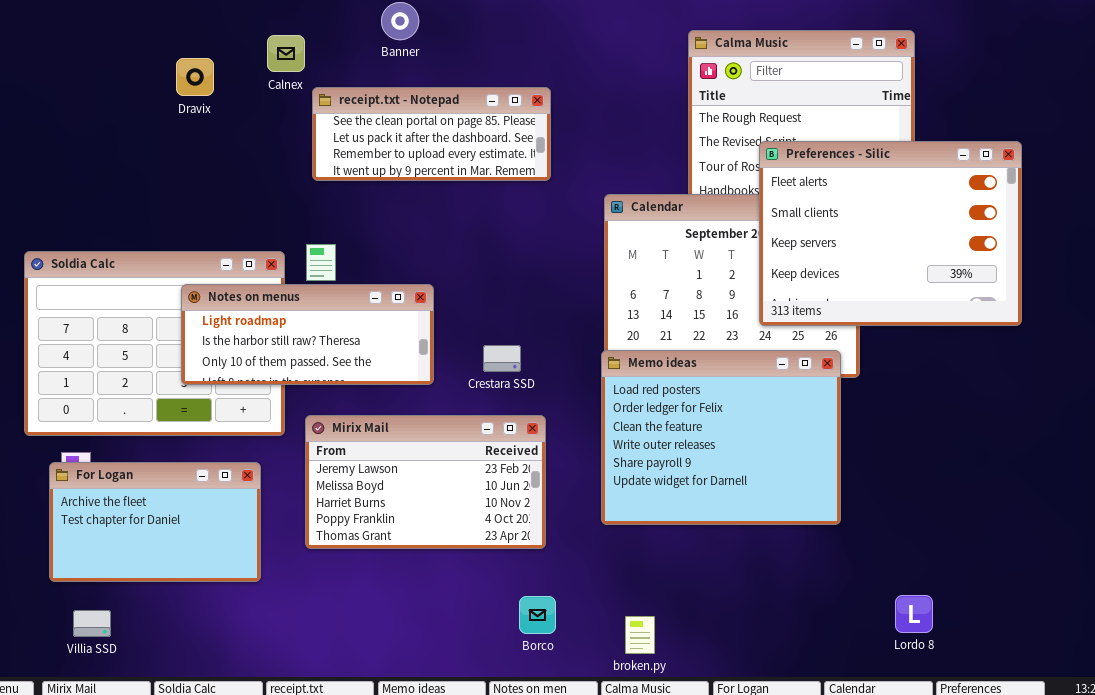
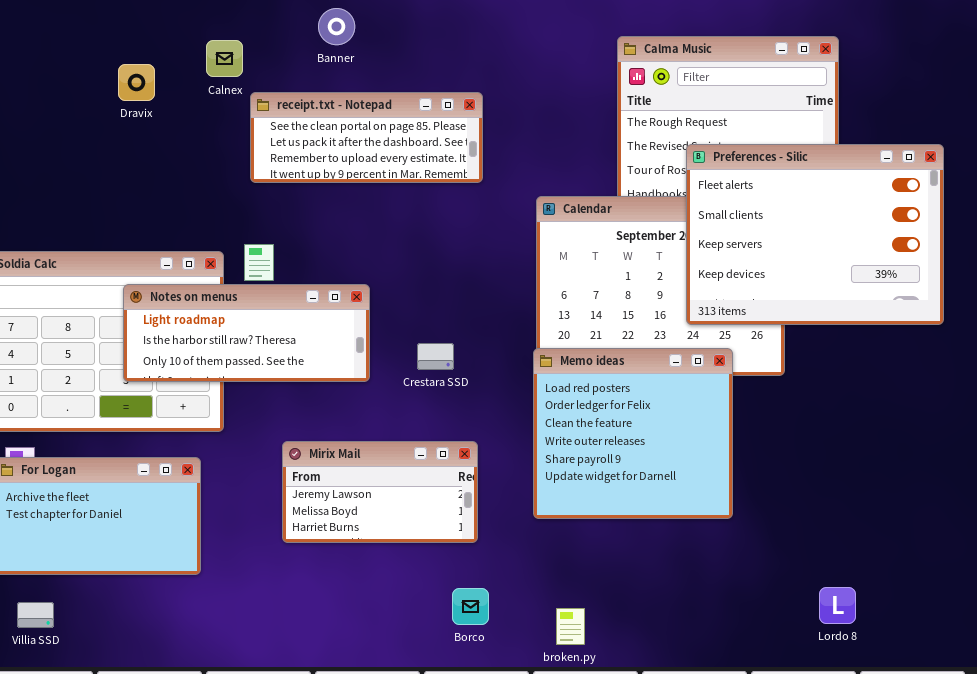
Memo ideas: [601,350,841,525] -> [533,348,733,519], resized
Mirix Mail: [305,415,546,549] -> [282,441,478,543], resized

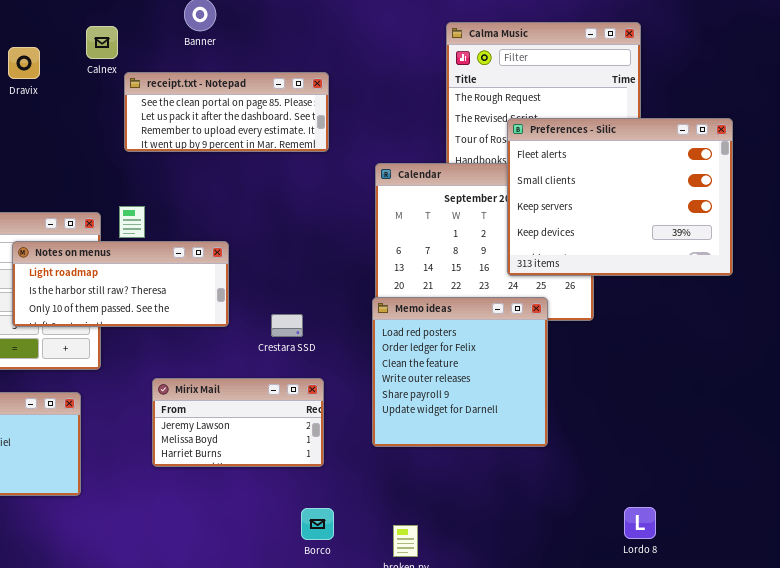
Crestara SSD: [417,343,454,370] -> [271,314,303,337], moved

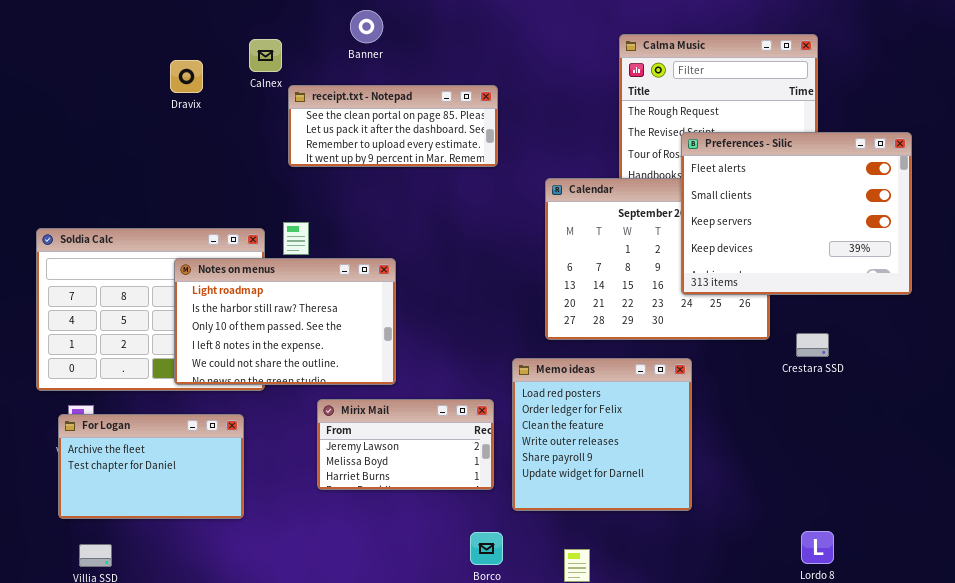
Notes on menus: [12,241,229,327] -> [174,258,396,385], resized
Memo ideas: [372,297,548,447] -> [512,358,692,511], moved
Crestara SSD: [271,314,303,337] -> [796,333,829,357], moved

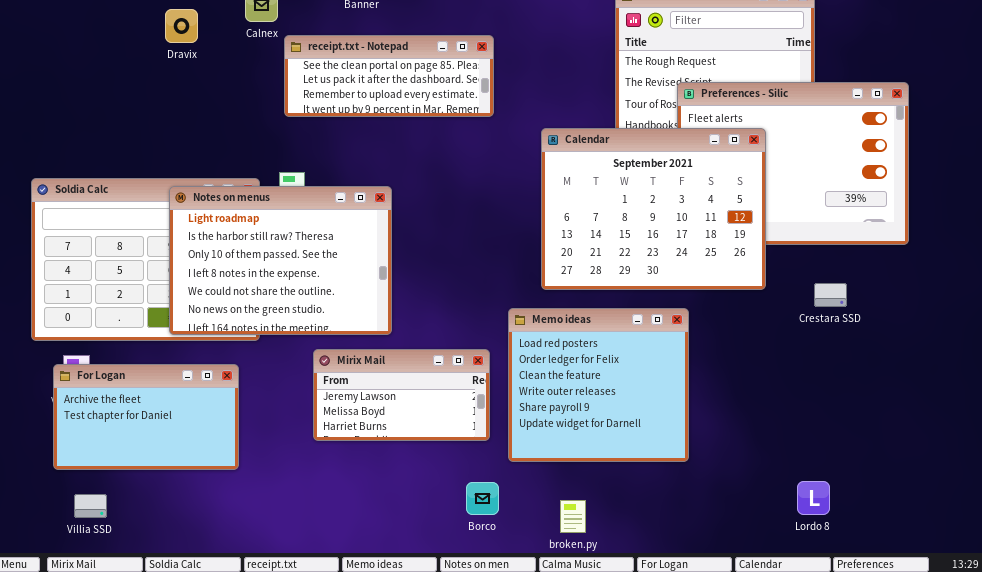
Calendar: [545,178,770,340] -> [541,128,766,290], raised
Notes on menus: [174,258,396,385] -> [169,186,392,335], resized
Crestara SSD: [796,333,829,357] -> [814,283,847,307], moved

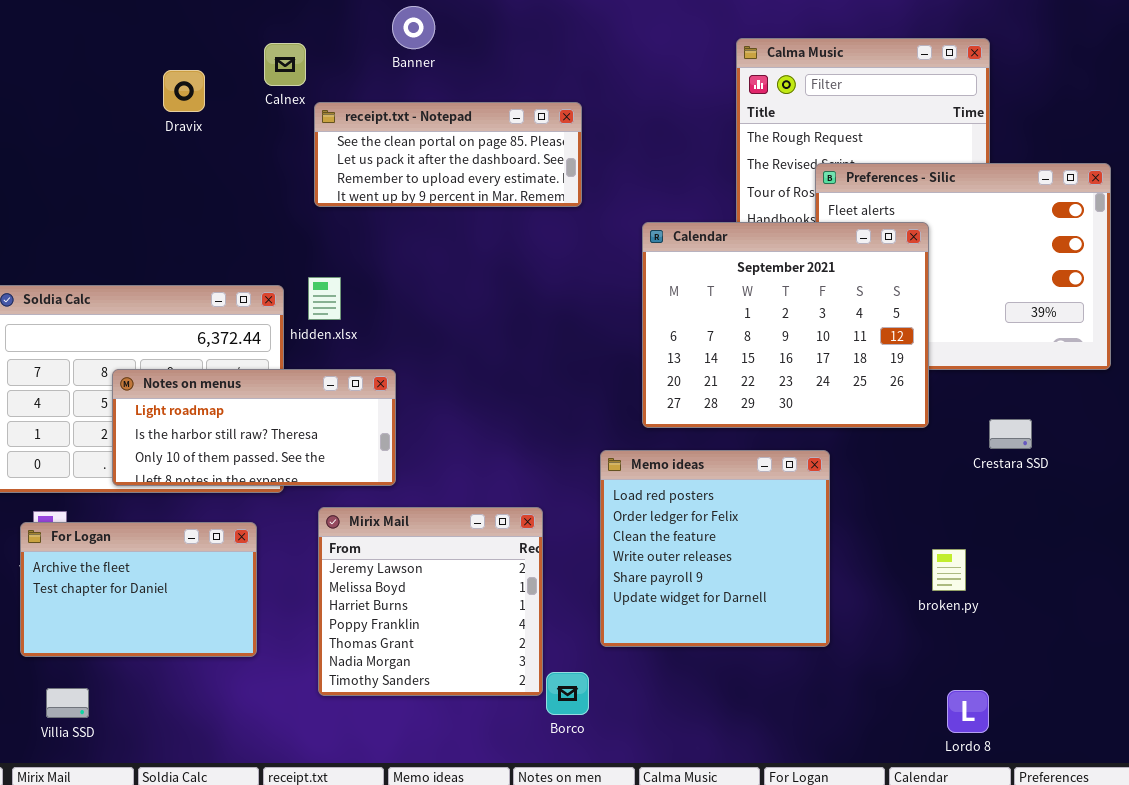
Notes on menus: [169,186,392,335] -> [112,369,396,486], moved, resized
Mirix Mail: [313,349,490,441] -> [318,507,543,696], moved, resized
Lordo 8: [797,481,830,515] -> [947,690,989,733], moved
broken.py: [560,500,586,533] -> [932,549,966,591], moved

